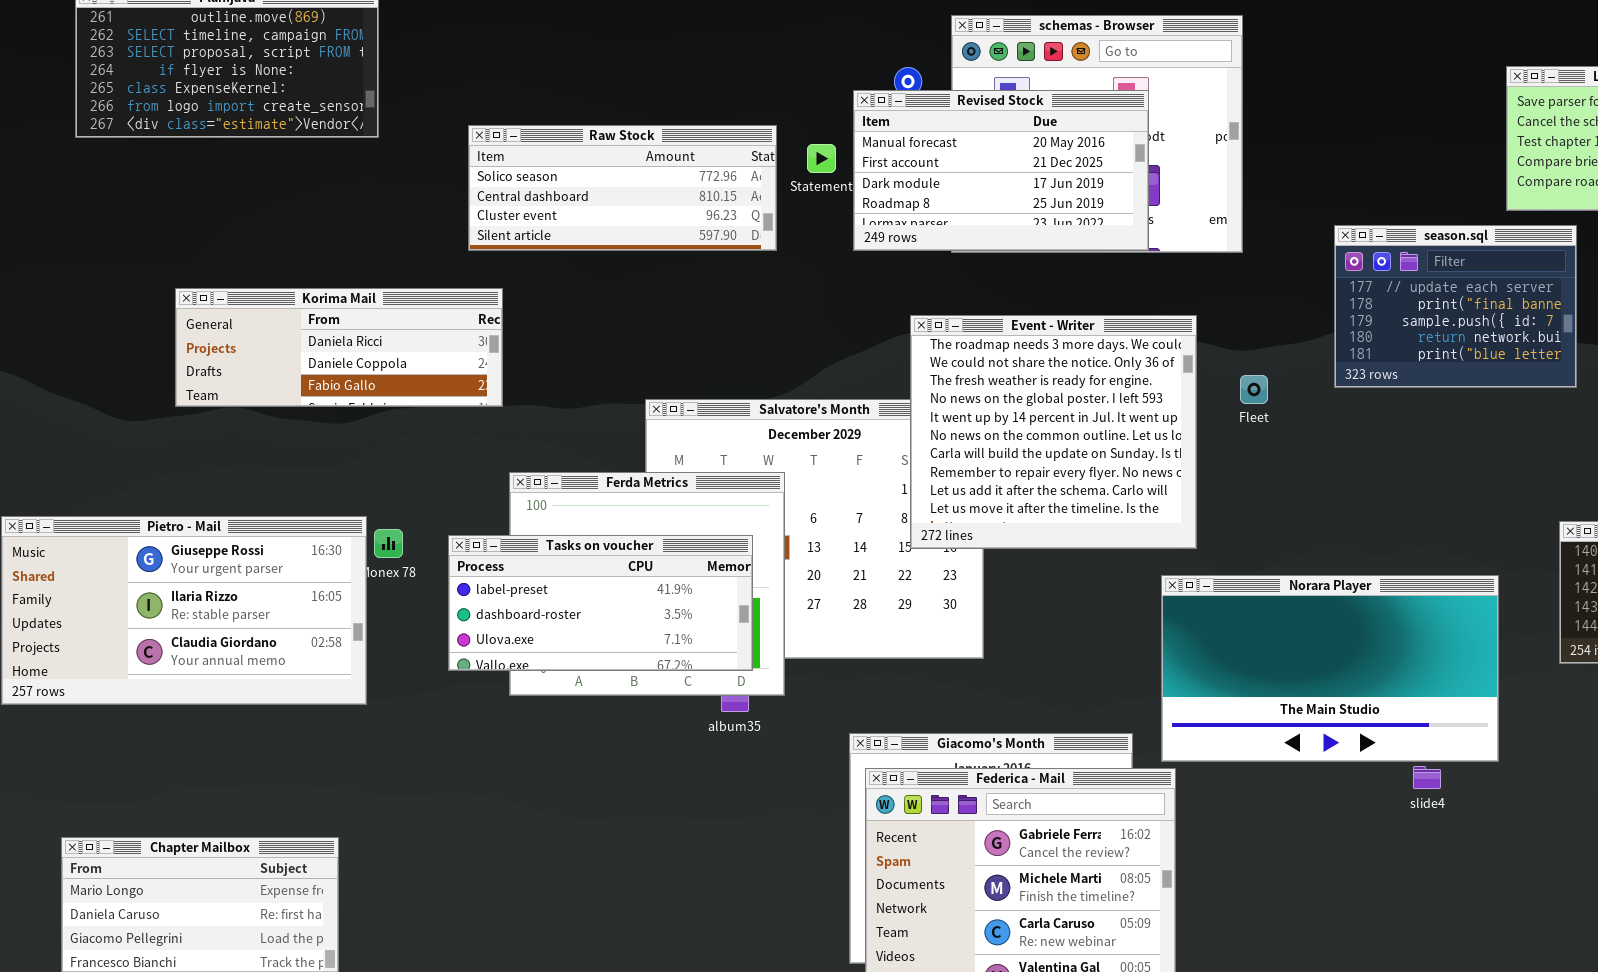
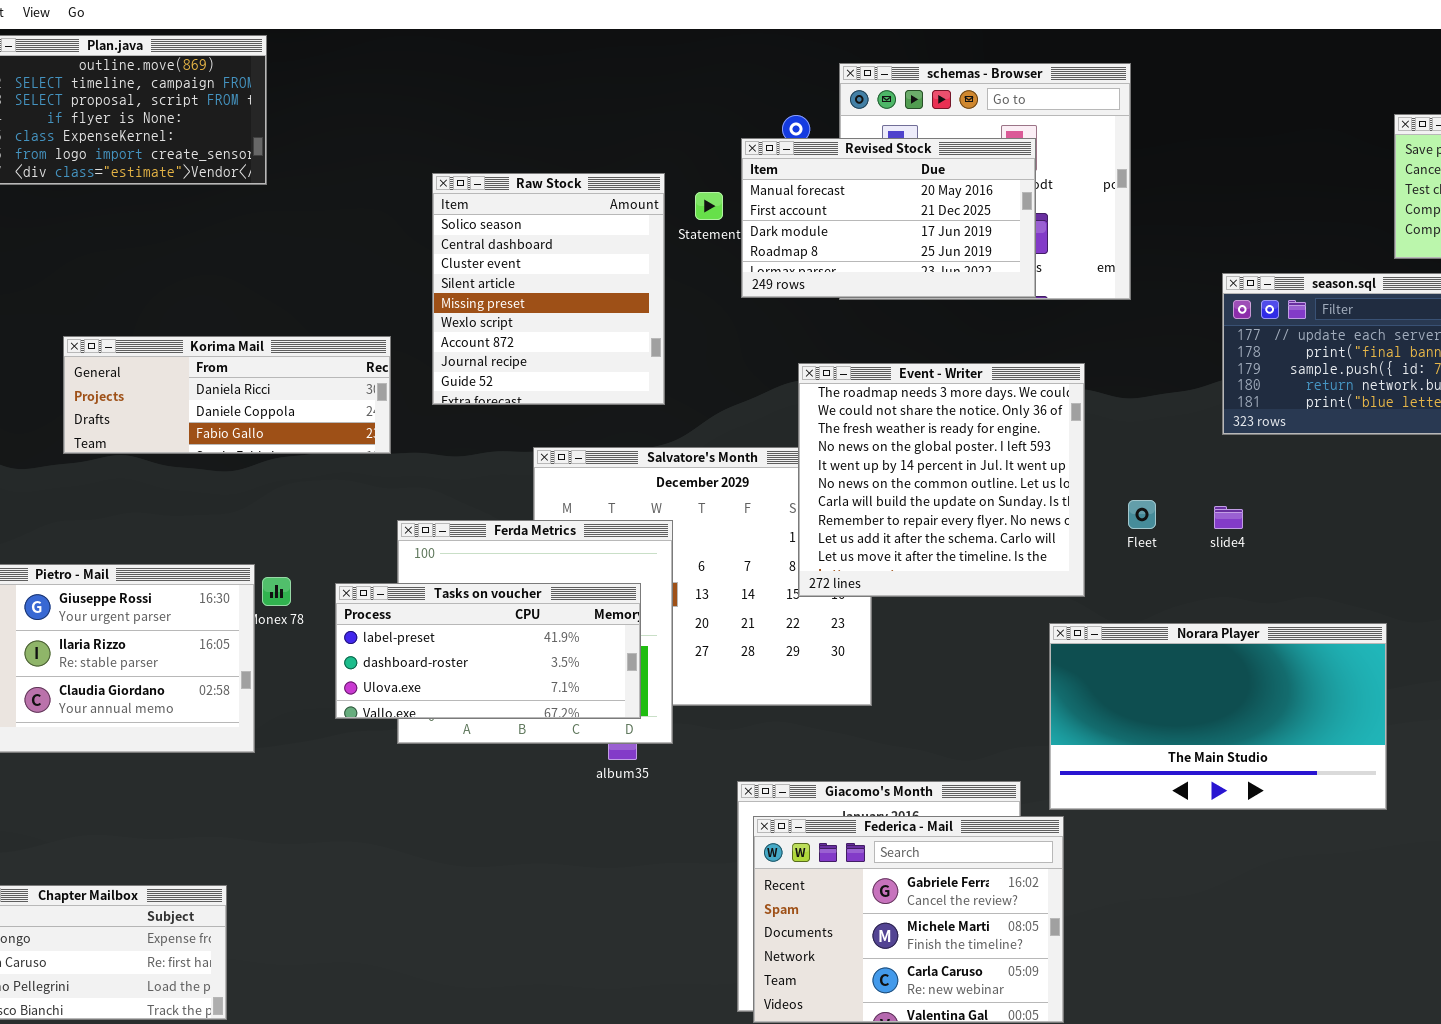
Raw Stock: [468,125,777,251] -> [432,173,665,405], resized
Fleet: [1240,375,1268,404] -> [1128,500,1156,529], moved
slide4: [1413,766,1441,789] -> [1214,506,1243,529], moved

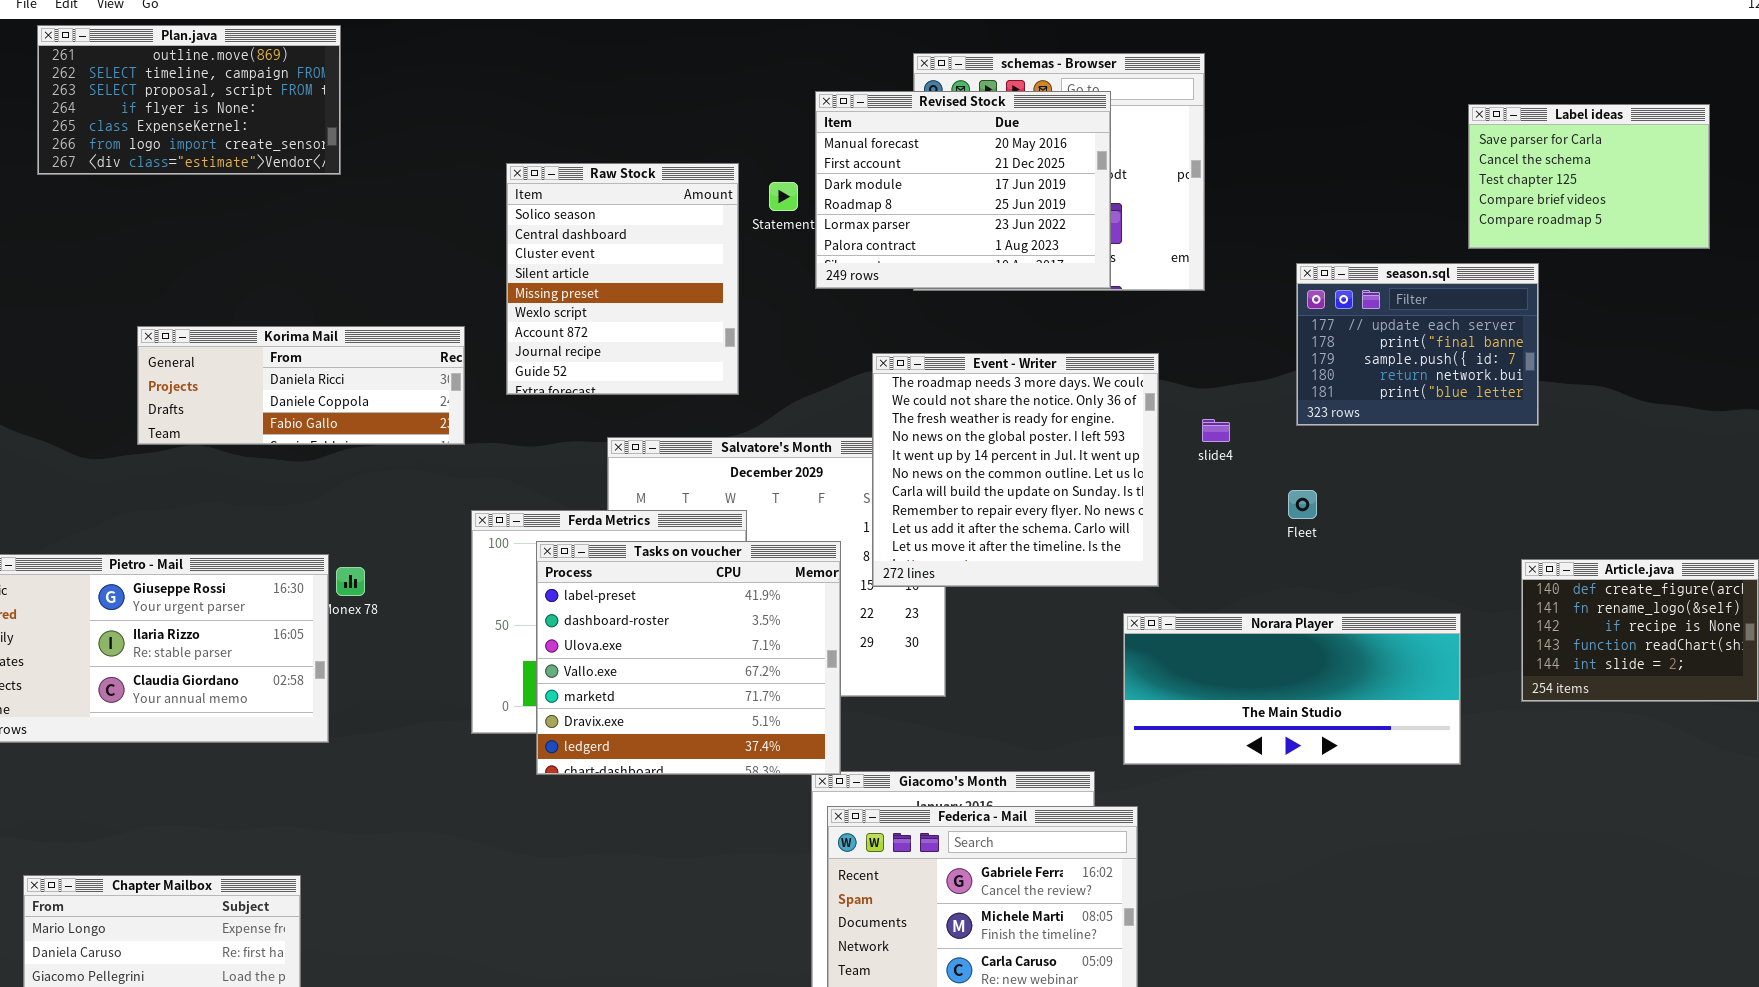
Revised Stock: [741,138,1036,298] -> [815,91,1111,289], resized
Fleet: [1128,500,1156,529] -> [1288,490,1317,519], moved
slide4: [1214,506,1243,529] -> [1202,419,1230,442], moved
Tasks on voucher: [335,583,641,719] -> [536,541,841,775], moved, resized
Norara Player: [1049,623,1387,810] -> [1123,613,1461,765], resized

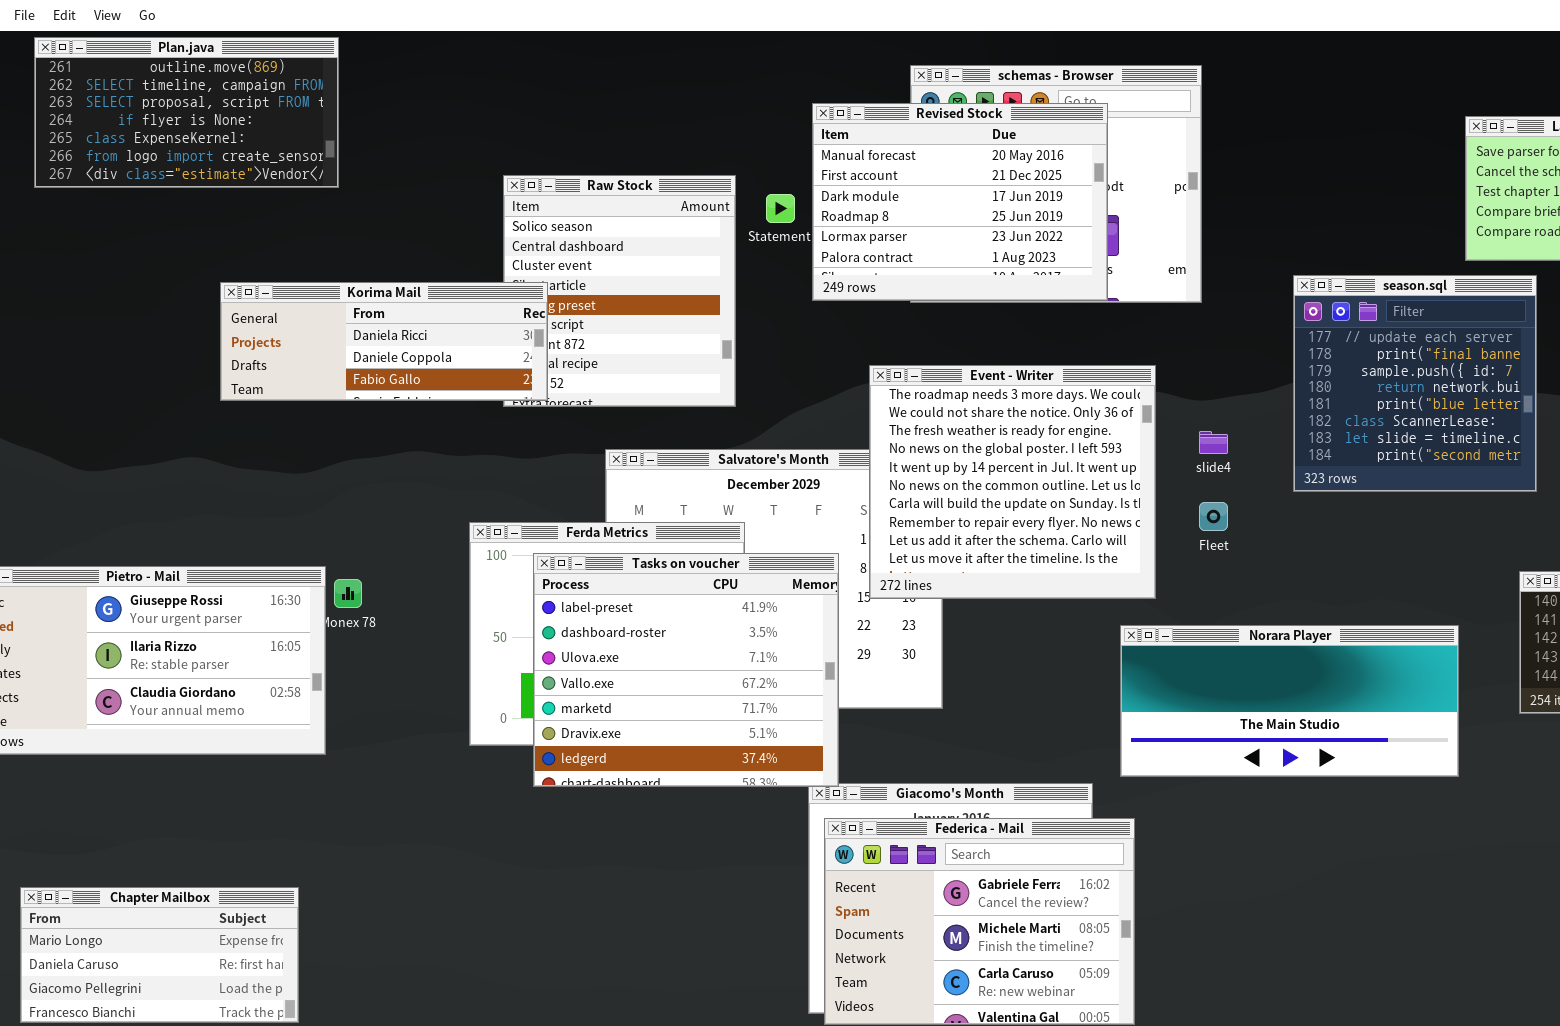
season.sql: [1296,263,1539,426] -> [1293,275,1537,492], resized
Korima Mail: [137,326,465,445] -> [220,282,548,401], moved
Fleet: [1288,490,1317,519] -> [1199,502,1228,531], moved

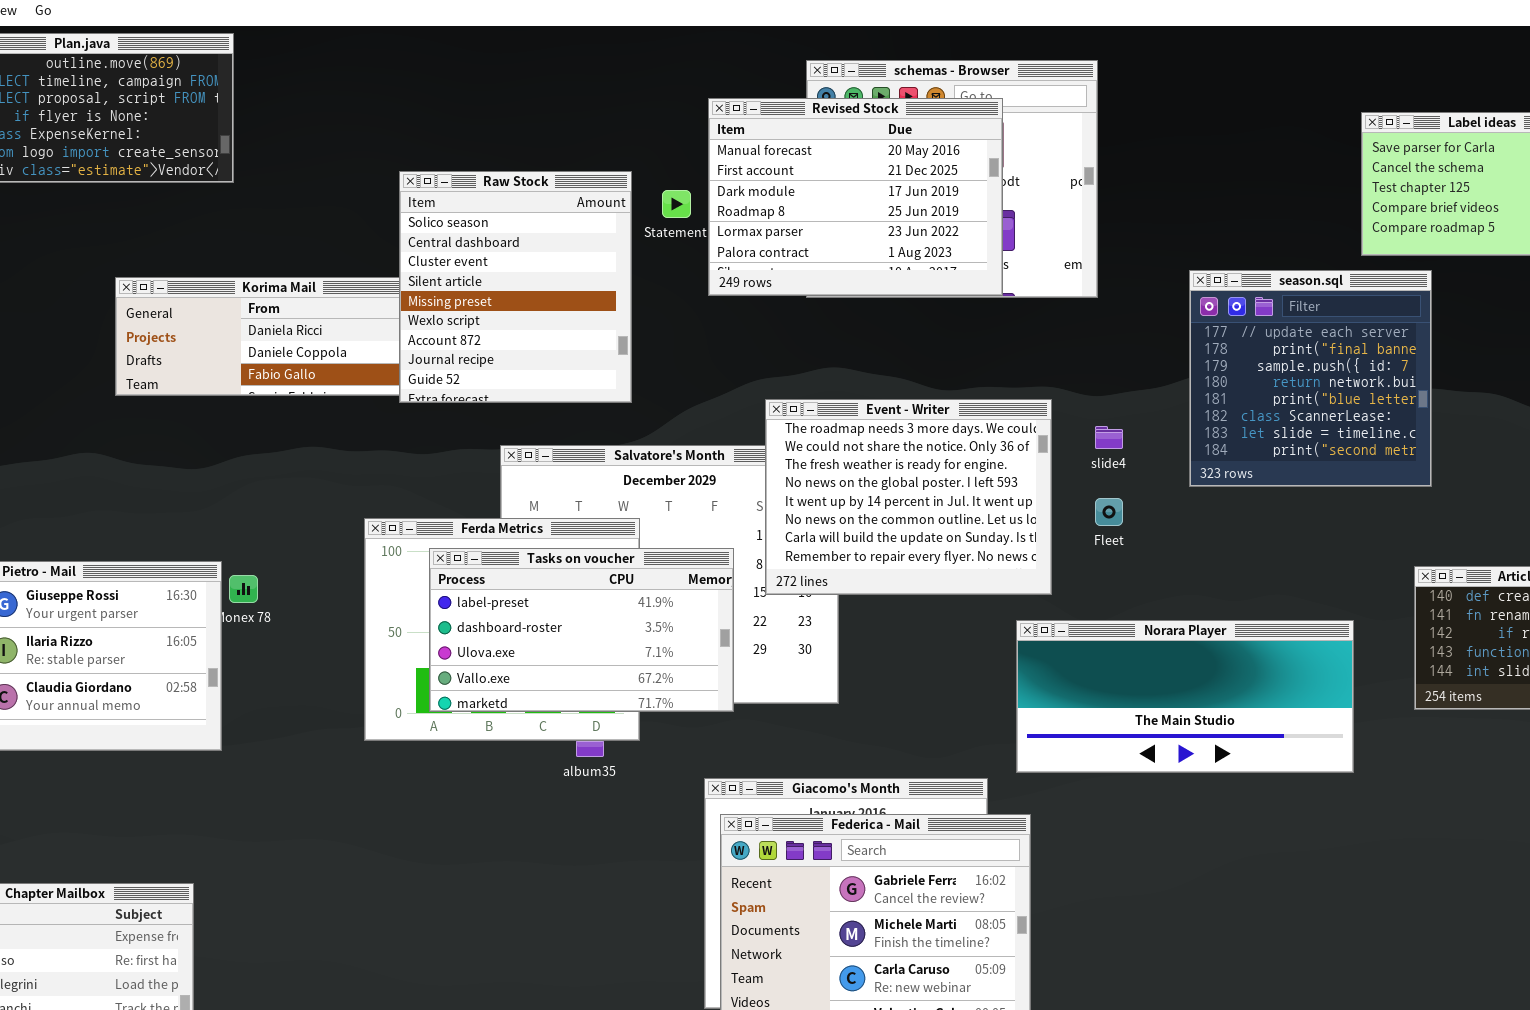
Raw Stock: [503,175,736,407] -> [399,171,632,403], raised
Event - Writer: [869,365,1156,599] -> [765,399,1052,595], resized
Tasks on voucher: [533,553,839,787] -> [429,548,734,712], resized

